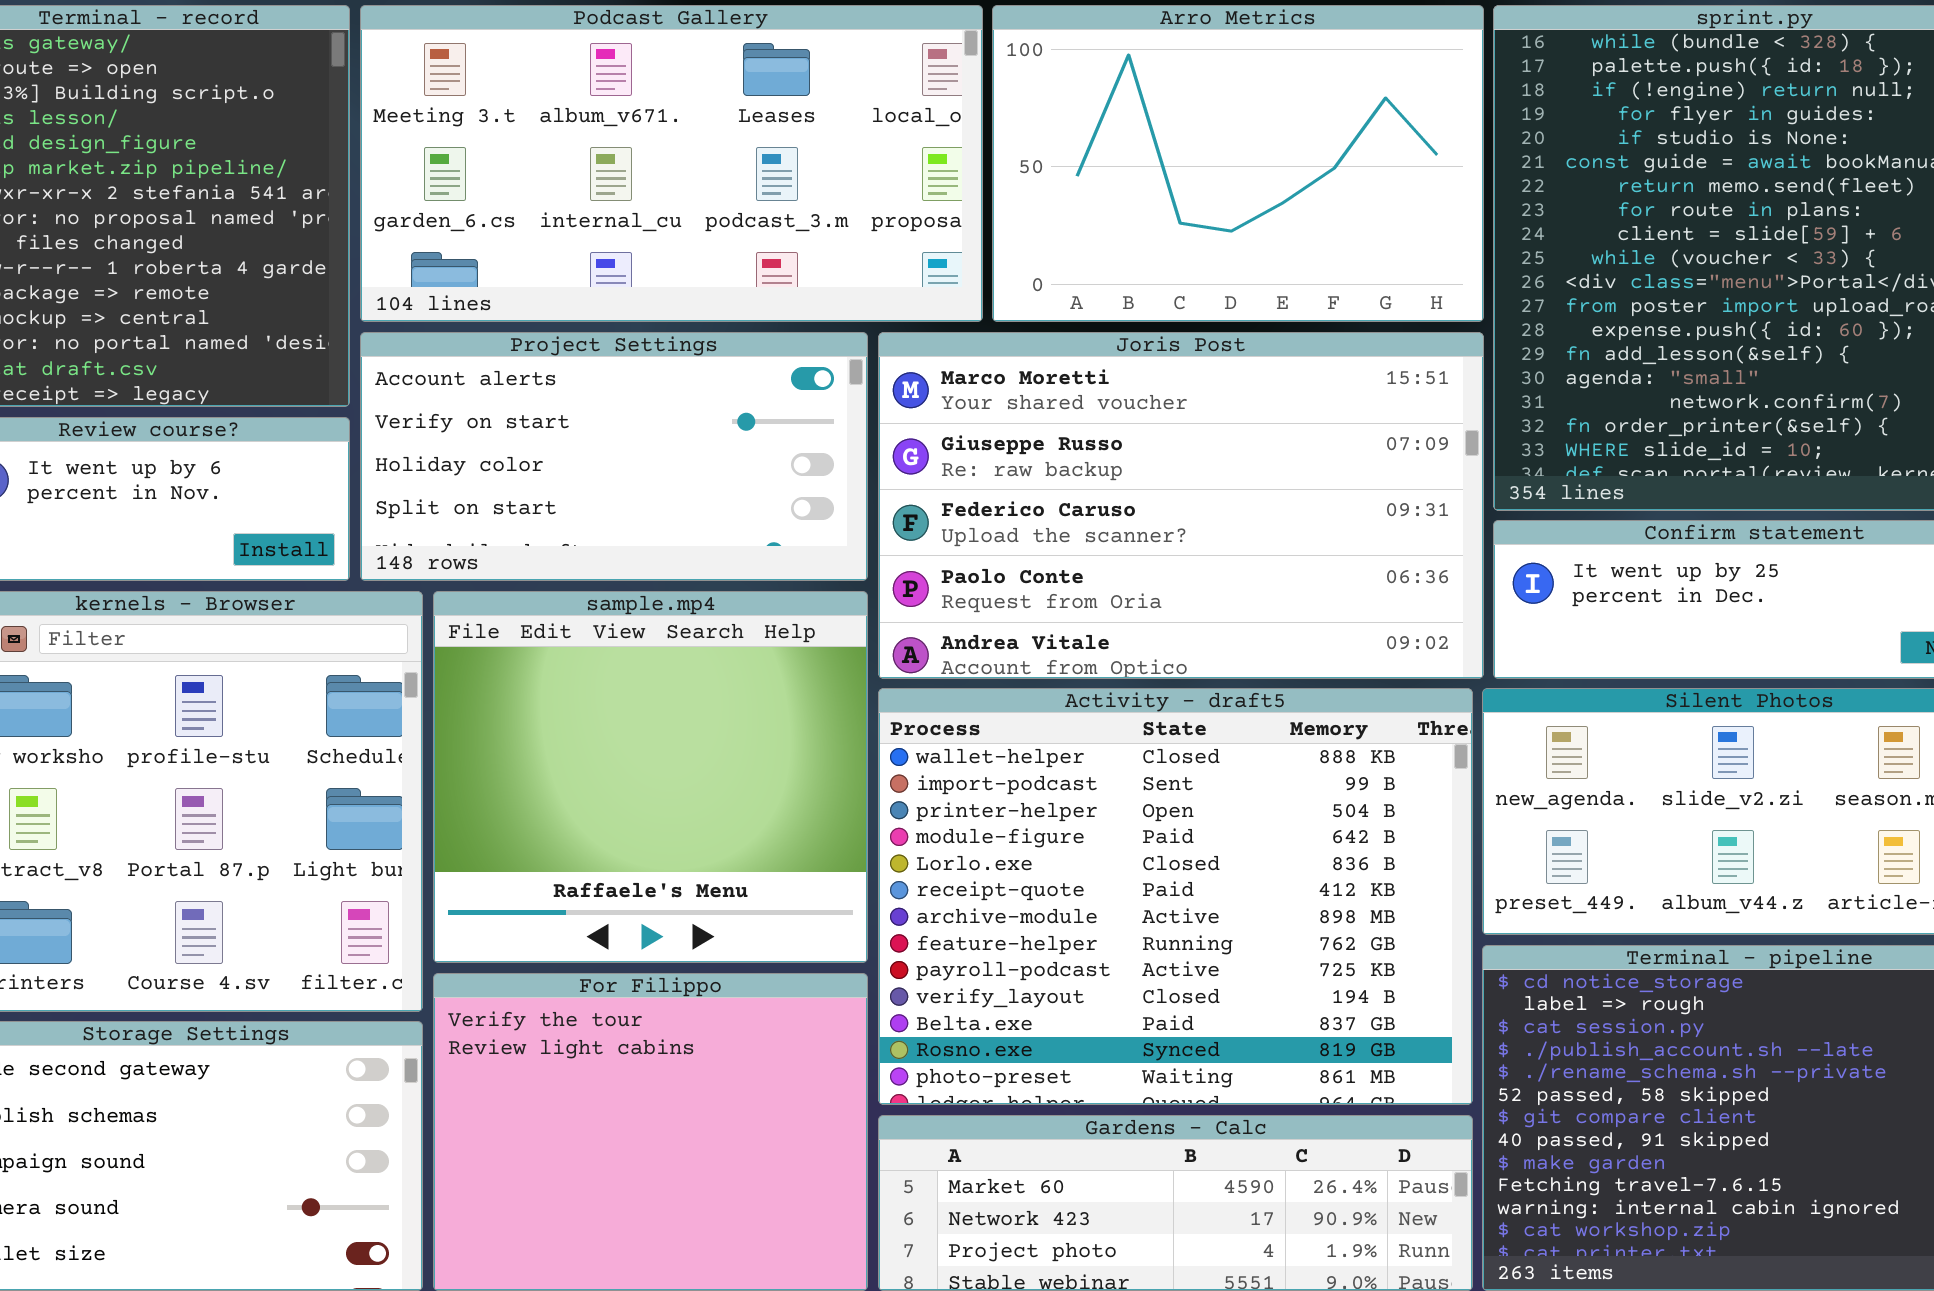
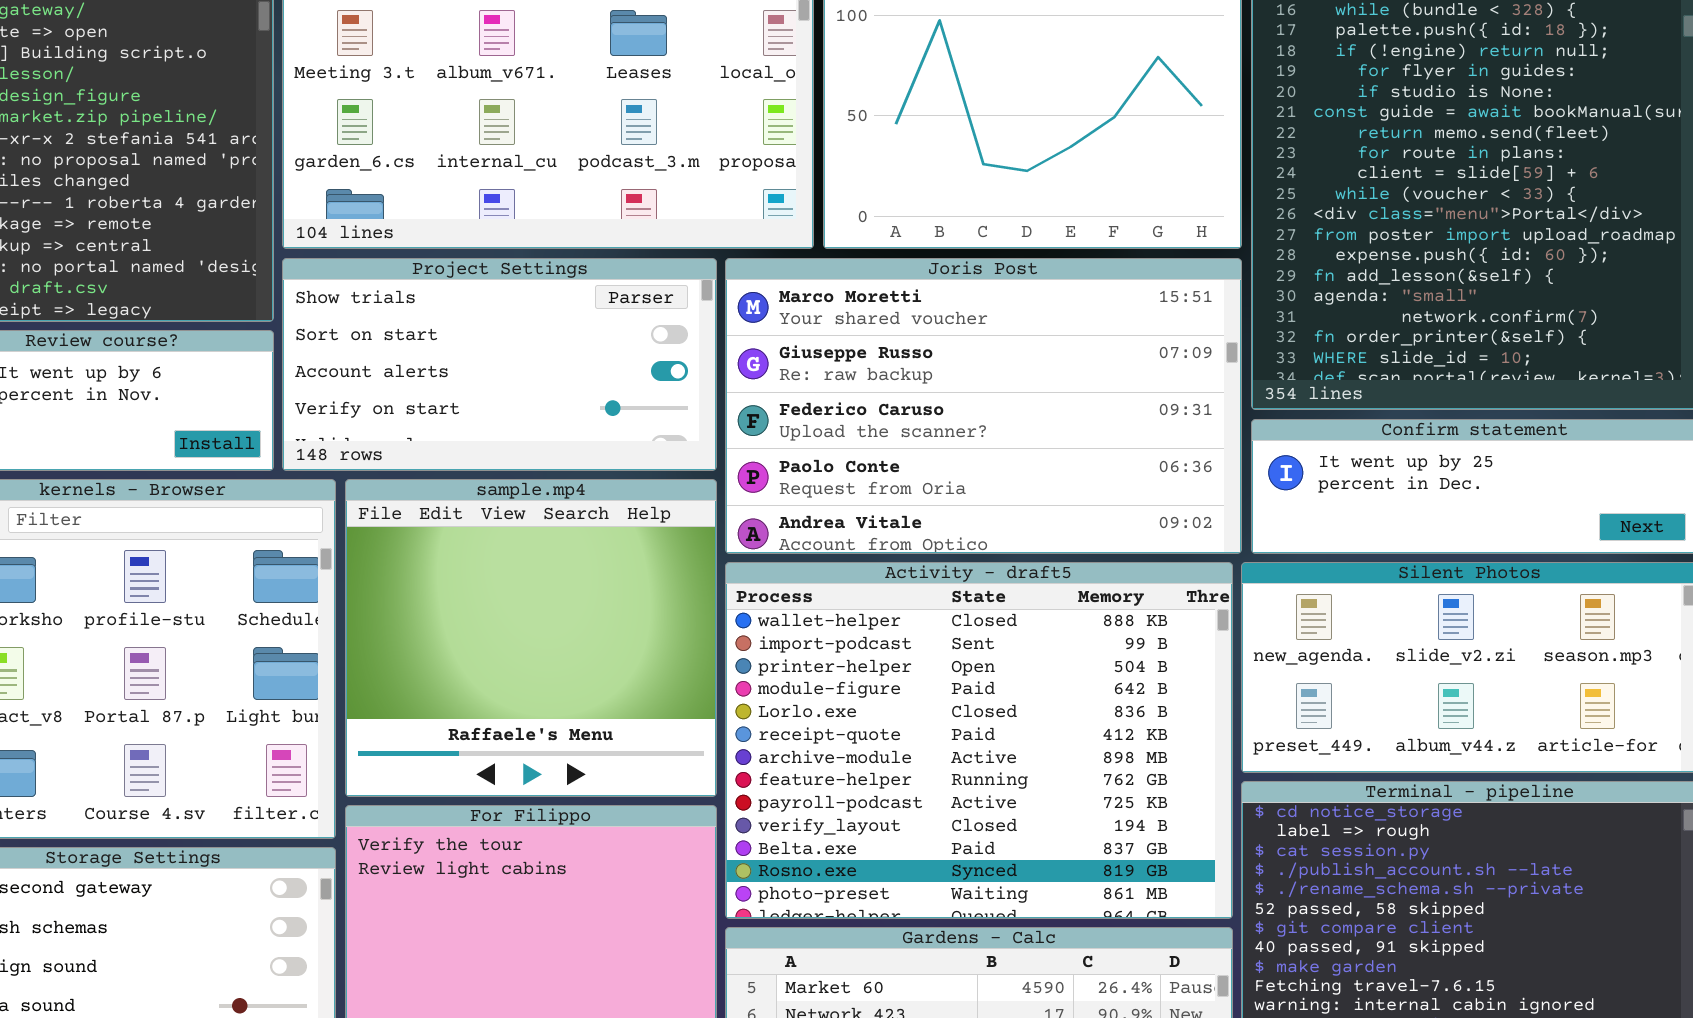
Project Settings: [360,332,868,581] -> [282,258,717,471], scrolled up 2 rows

